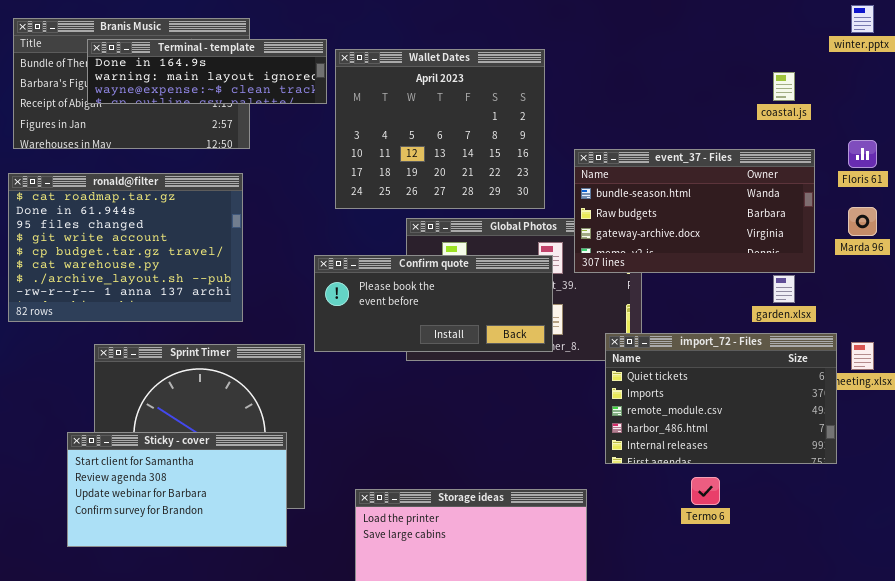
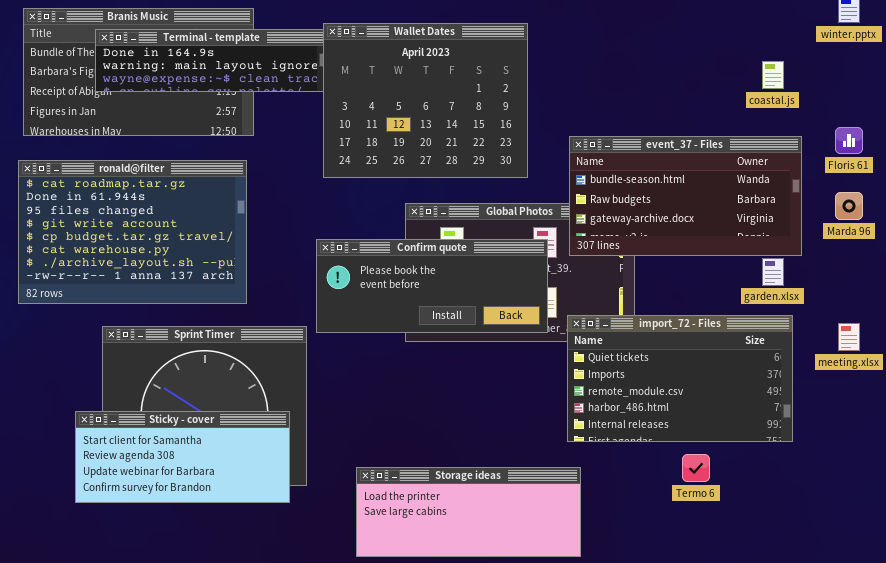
Wallet Dates: [335,49,545,209] -> [323,23,528,178], moved
import_72 - Files: [605,333,837,464] -> [567,315,793,442], moved
Sticky - cover: [67,432,287,547] -> [75,411,290,503], resized

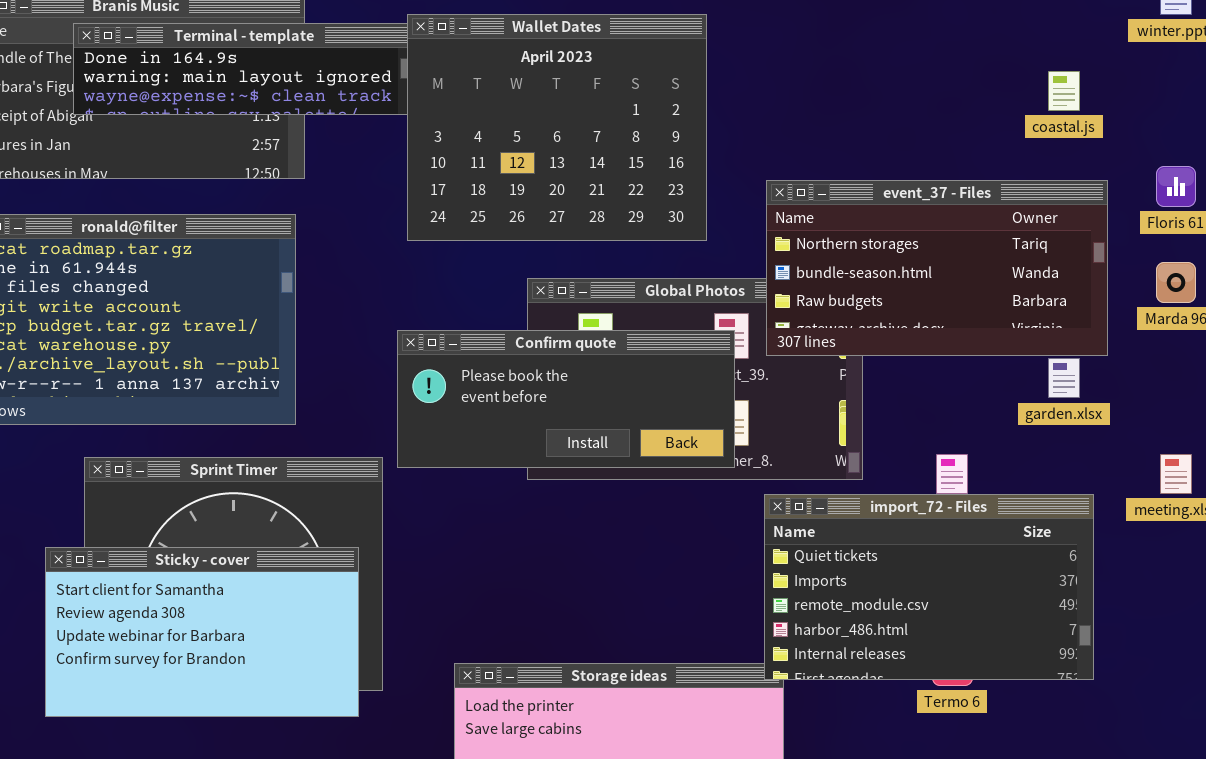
event_37 - Files: [569,136,802,256] -> [766,180,1108,356], scrolled up 1 row
import_72 - Files: [567,315,793,442] -> [764,494,1094,680], moved
Sticky - cover: [75,411,290,503] -> [45,547,359,717], resized

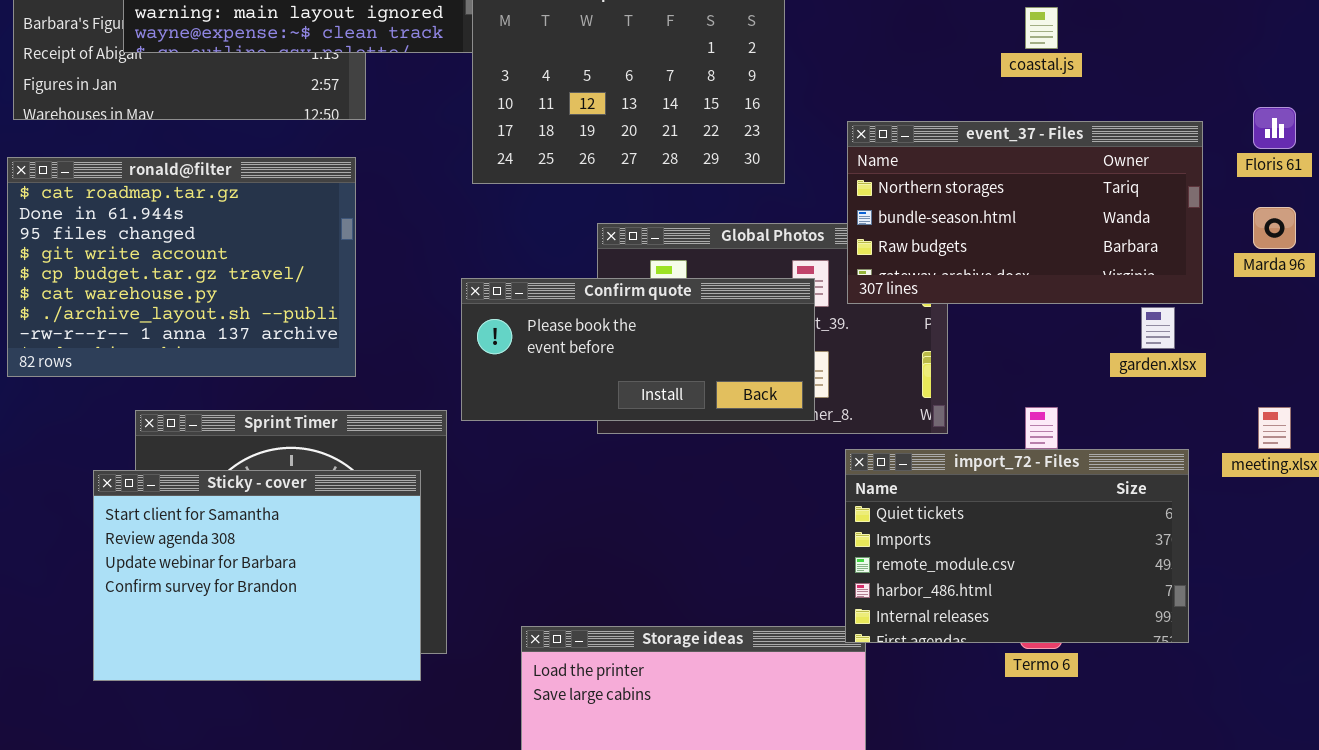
coastal.js: [1048,71,1080,111] -> [1025,7,1058,49], moved
Sticky - cover: [45,547,359,717] -> [93,470,421,681], resized

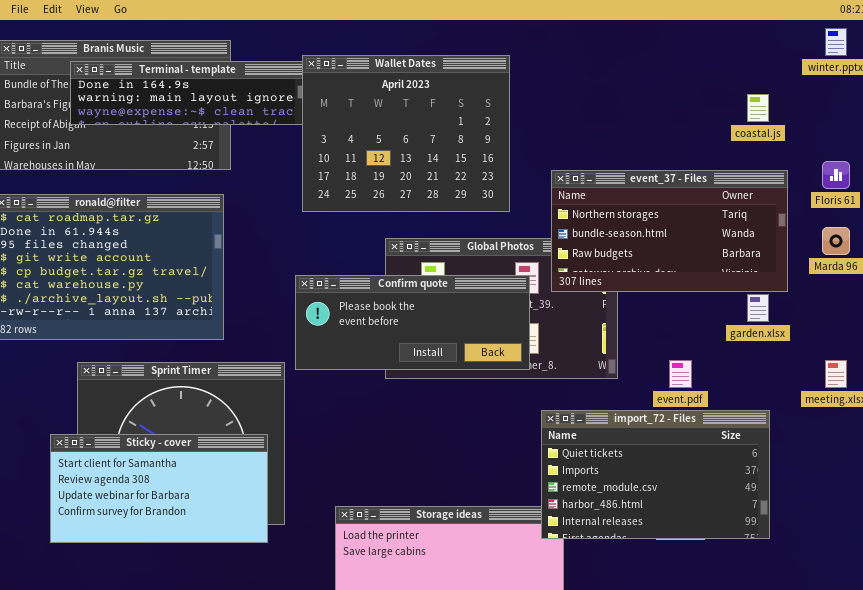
coastal.js: [1025,7,1058,49] -> [747,94,769,122], moved
import_72 - Files: [845,449,1189,643] -> [541,410,770,539], moved
Sticky - cover: [93,470,421,681] -> [50,434,268,543], resized

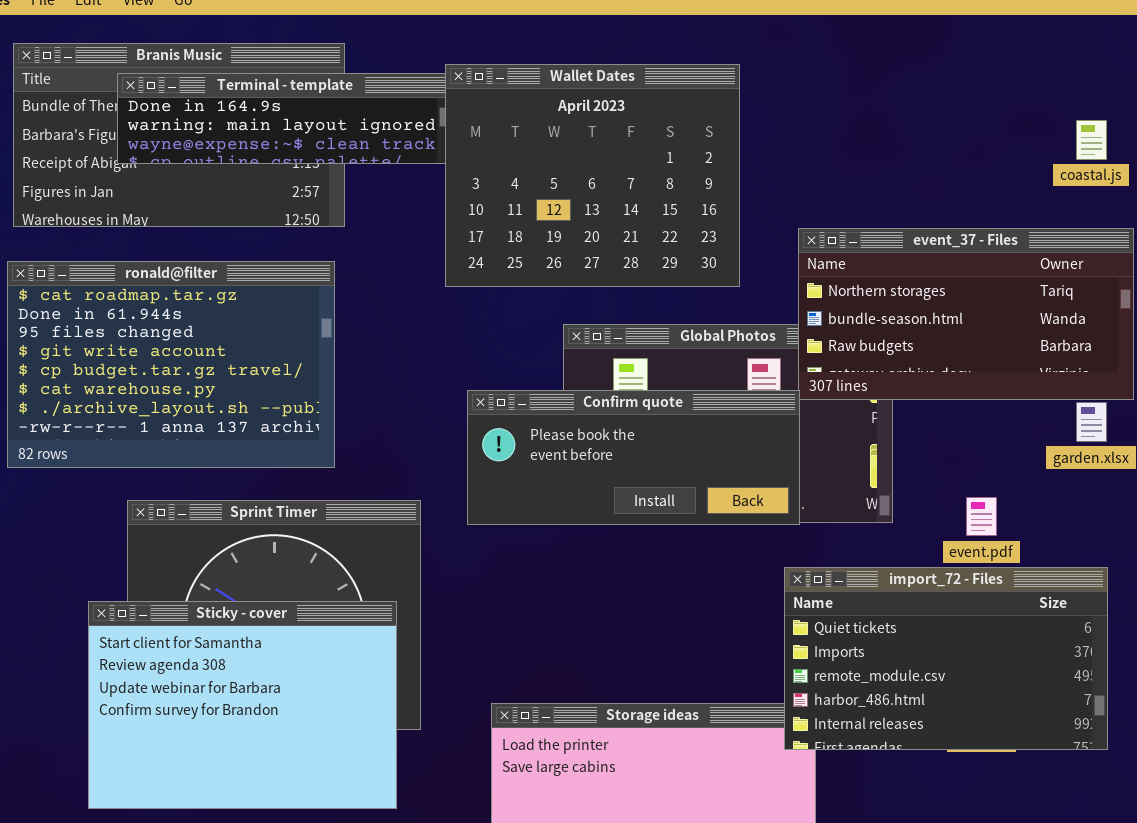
Confirm quote: [295,275,530,370] -> [467,390,800,525], moved
Sticky - cover: [50,434,268,543] -> [88,601,397,809], resized

